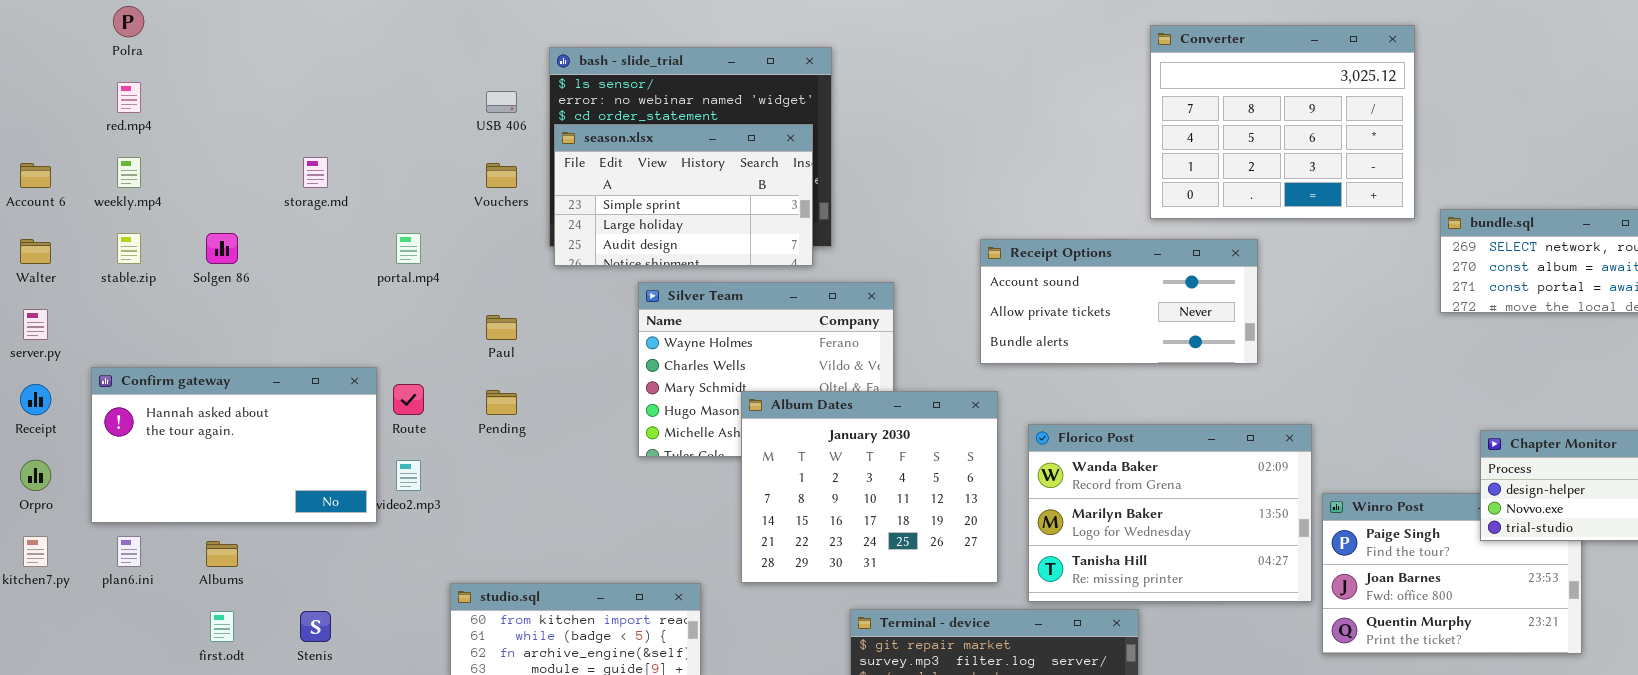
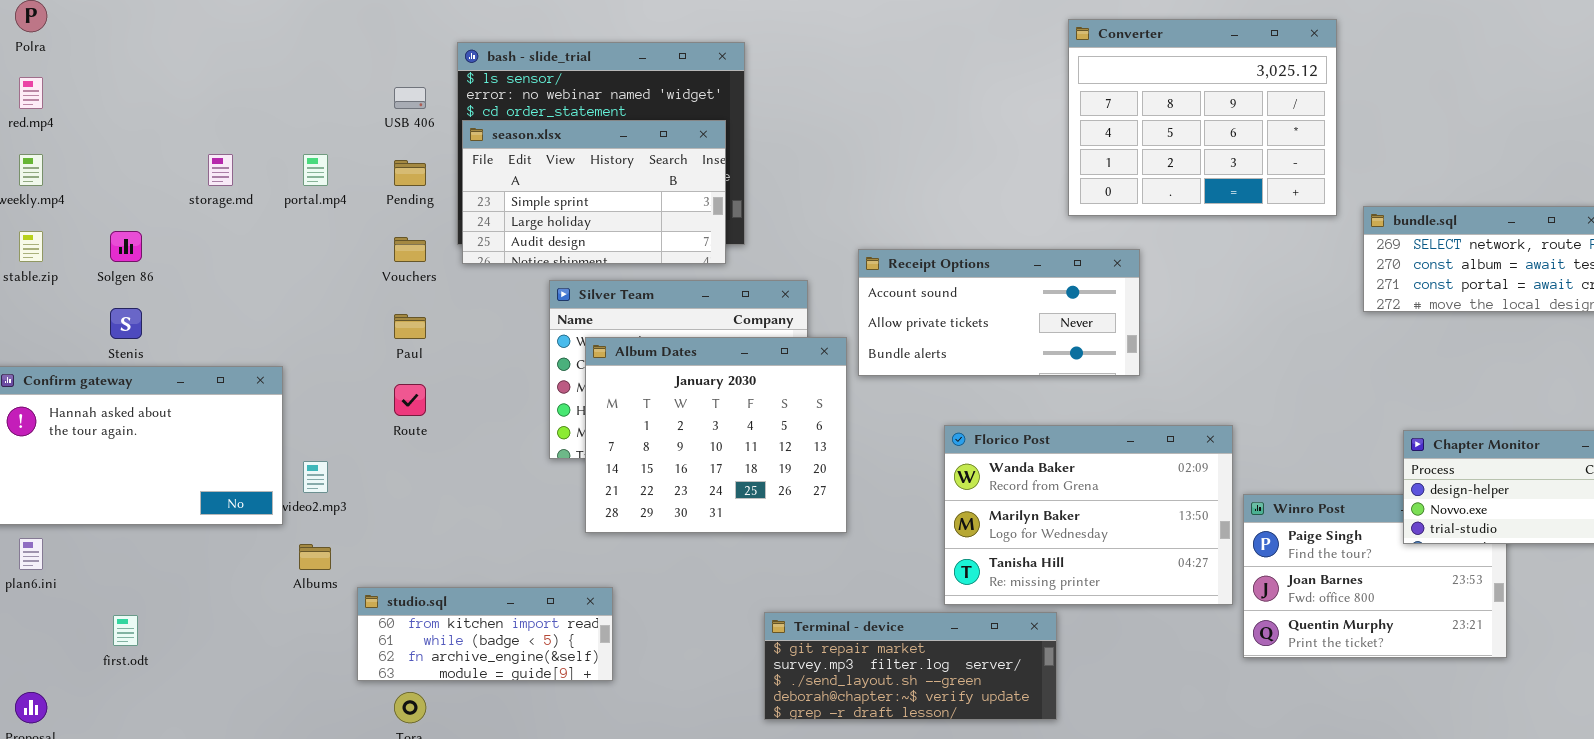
Vouchers: [486,163,517,188] -> [394,237,426,262], moved
portal.mp4: [396,233,421,264] -> [303,154,328,186], moved
Receipt Options: [980,239,1258,364] -> [858,249,1140,376], moved
Route: [393,384,424,415] -> [394,384,426,416], moved
Pending: [486,390,517,415] -> [394,160,426,186], moved
Album Dates: [741,391,998,583] -> [585,337,847,533], moved
Albums: [206,541,238,567] -> [299,544,331,570], moved
Stenis: [300,611,331,642] -> [110,308,142,339], moved

